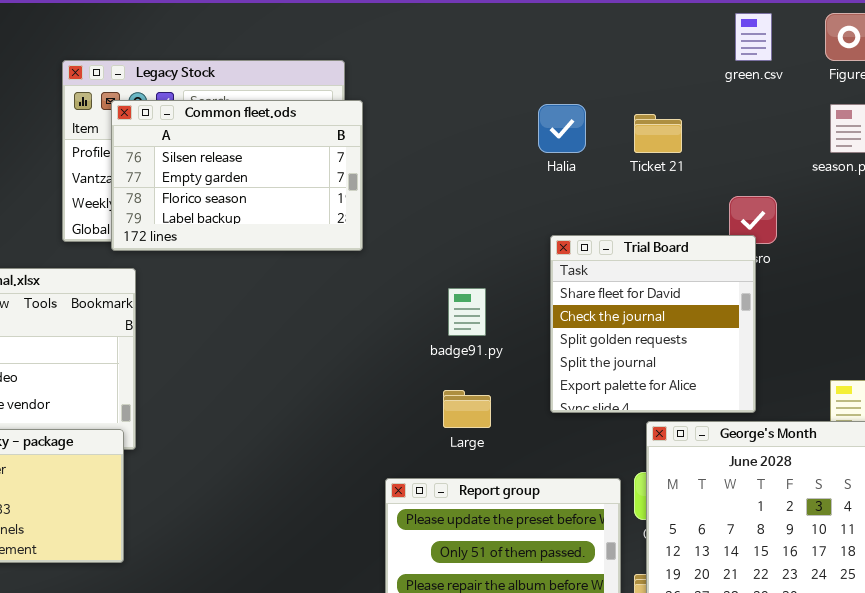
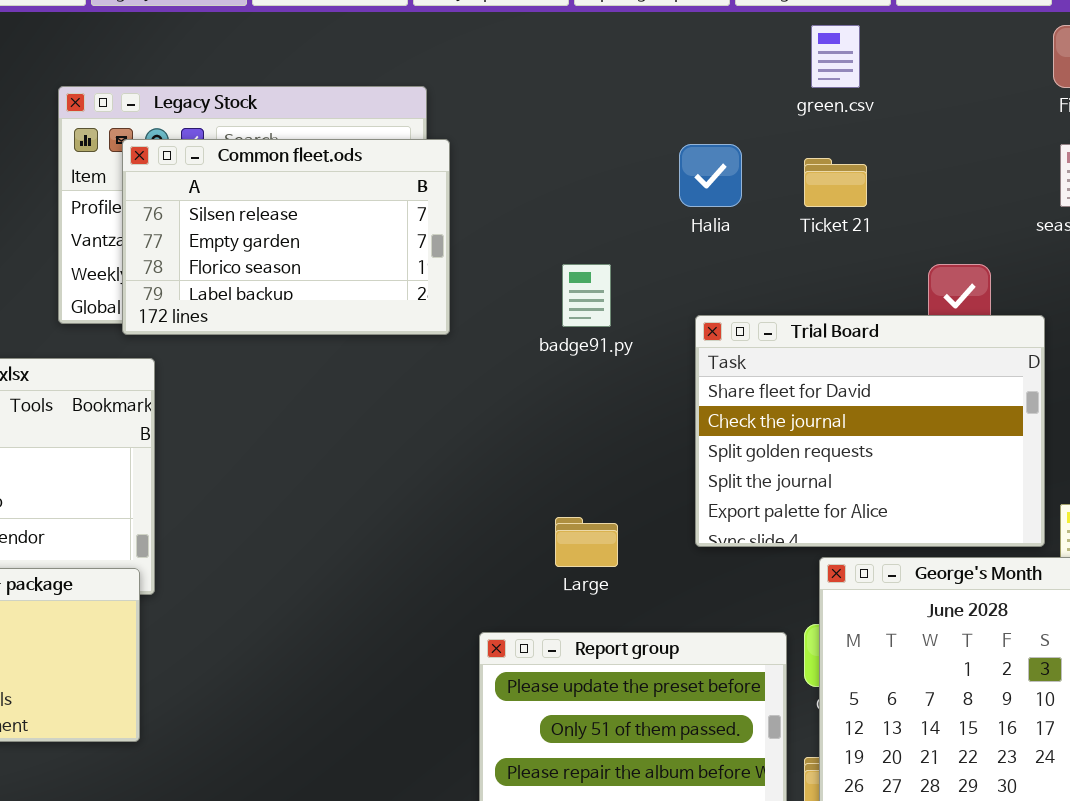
green.csv: [735,13,772,61] -> [811,25,860,88], moved
Trial Board: [550,235,756,413] -> [695,315,1045,547], resized
badge91.py: [448,288,486,336] -> [562,264,611,327], moved

